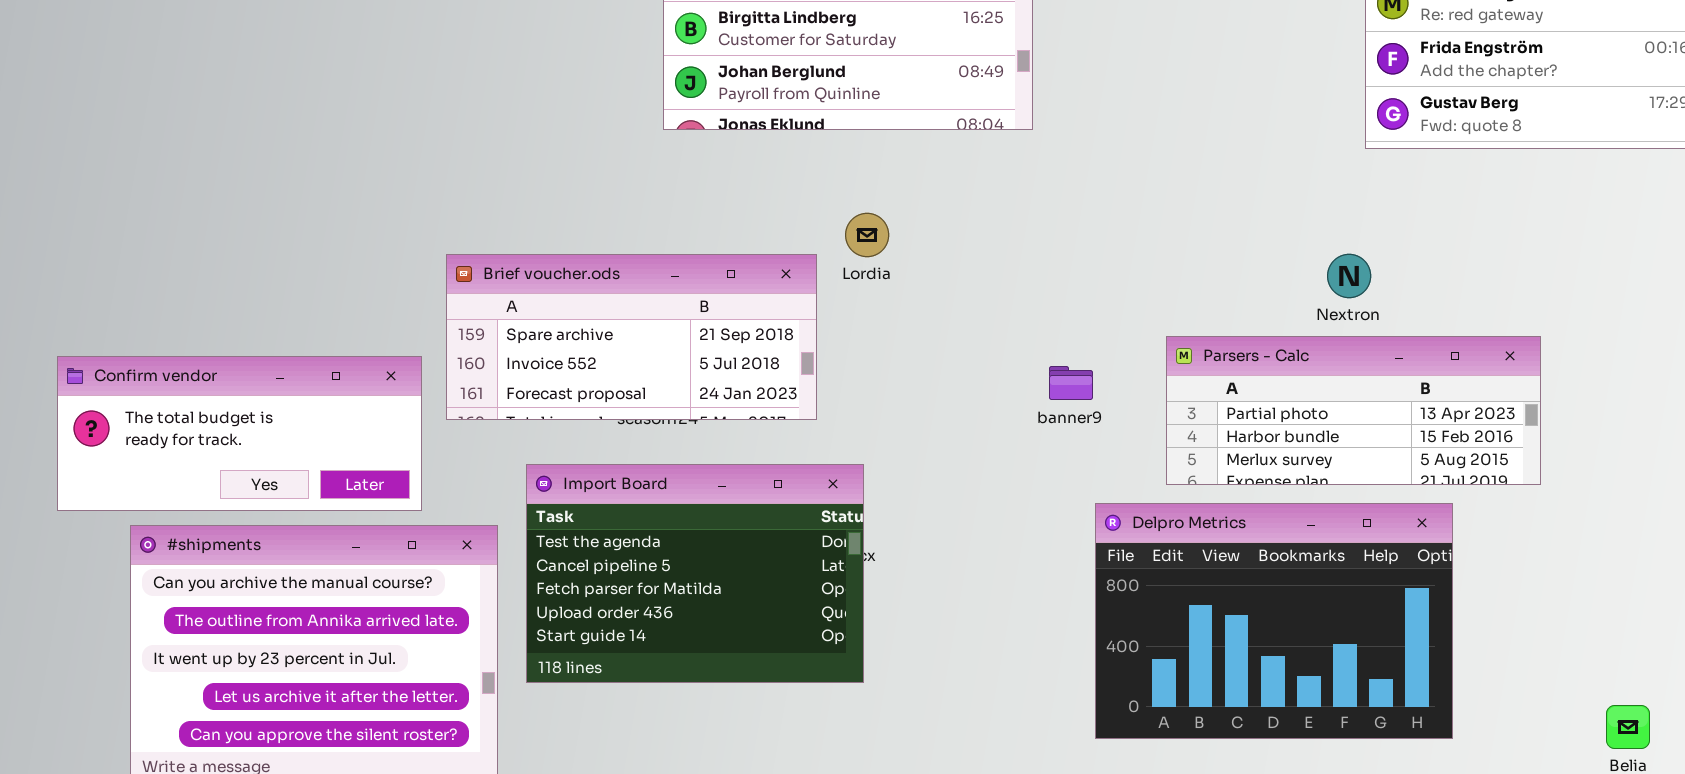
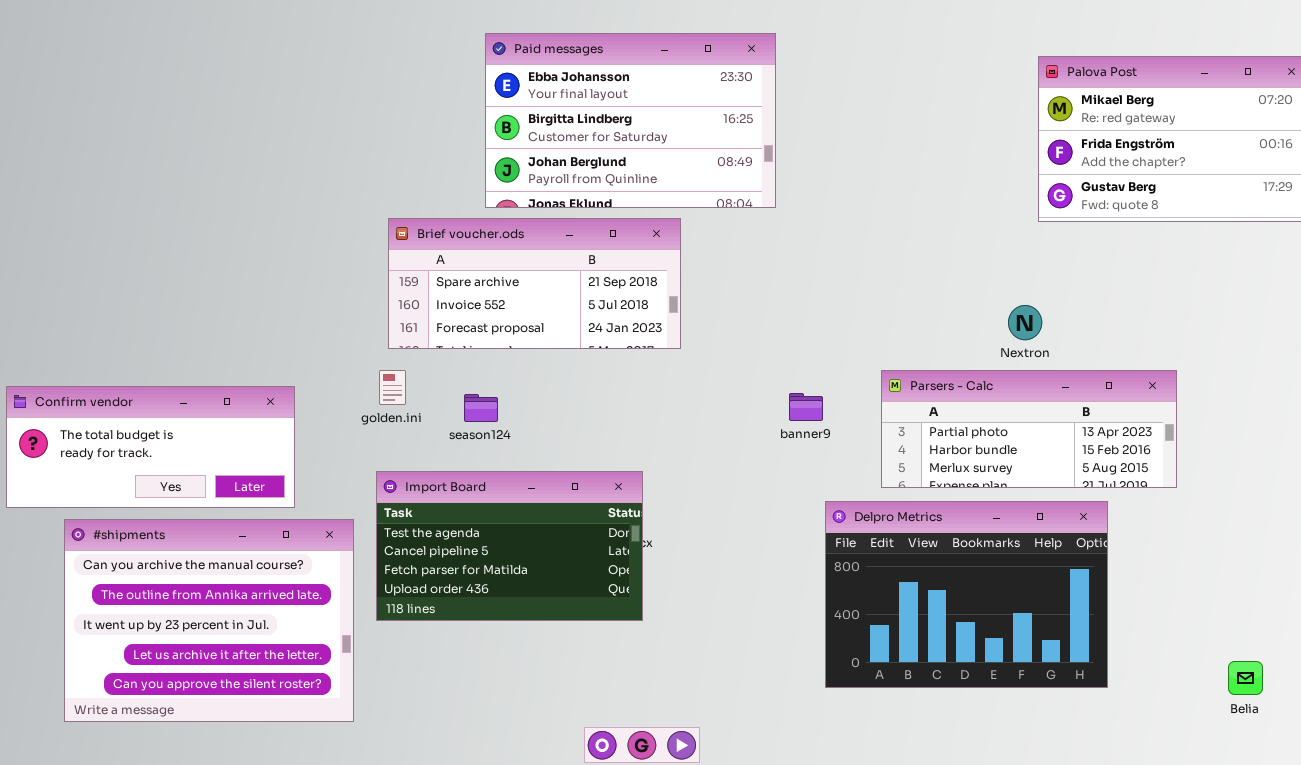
Brief voucher.ods: [446,254,817,420] -> [388,218,681,349], moved
Import Board: [526,464,864,683] -> [376,471,643,621], resized

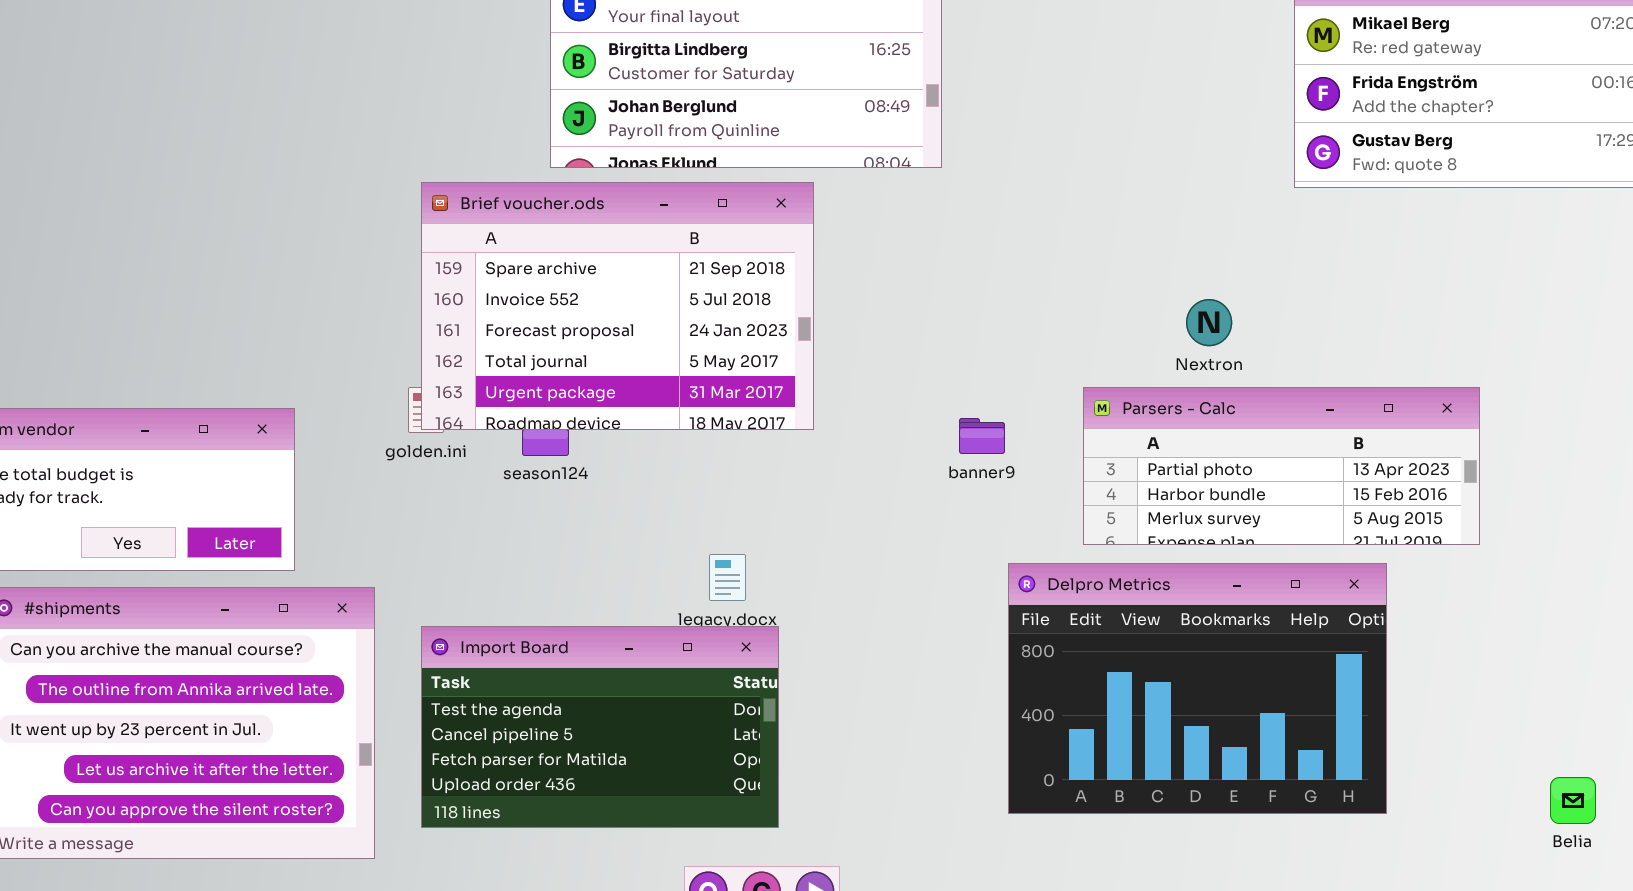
Brief voucher.ods: [388,218,681,349] -> [421,182,814,430], resized
Nextron: [1008,305,1042,340] -> [1186,299,1232,346], moved
Import Board: [376,471,643,621] -> [421,626,779,828], moved

